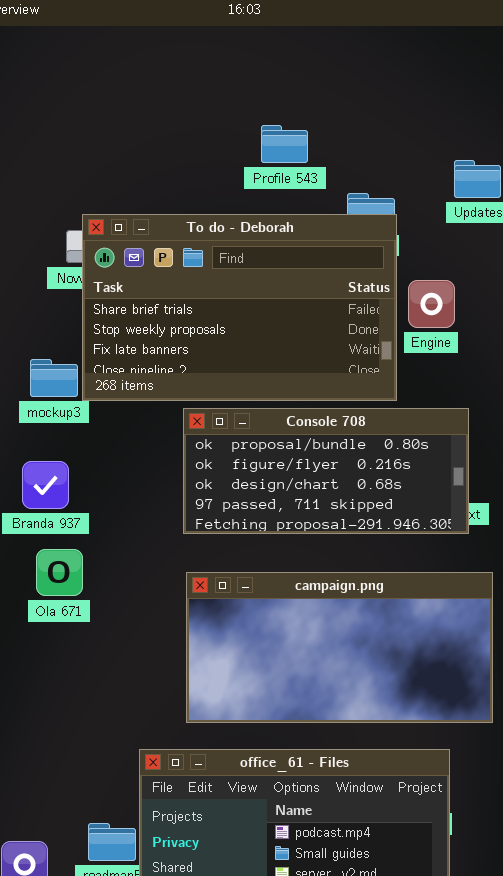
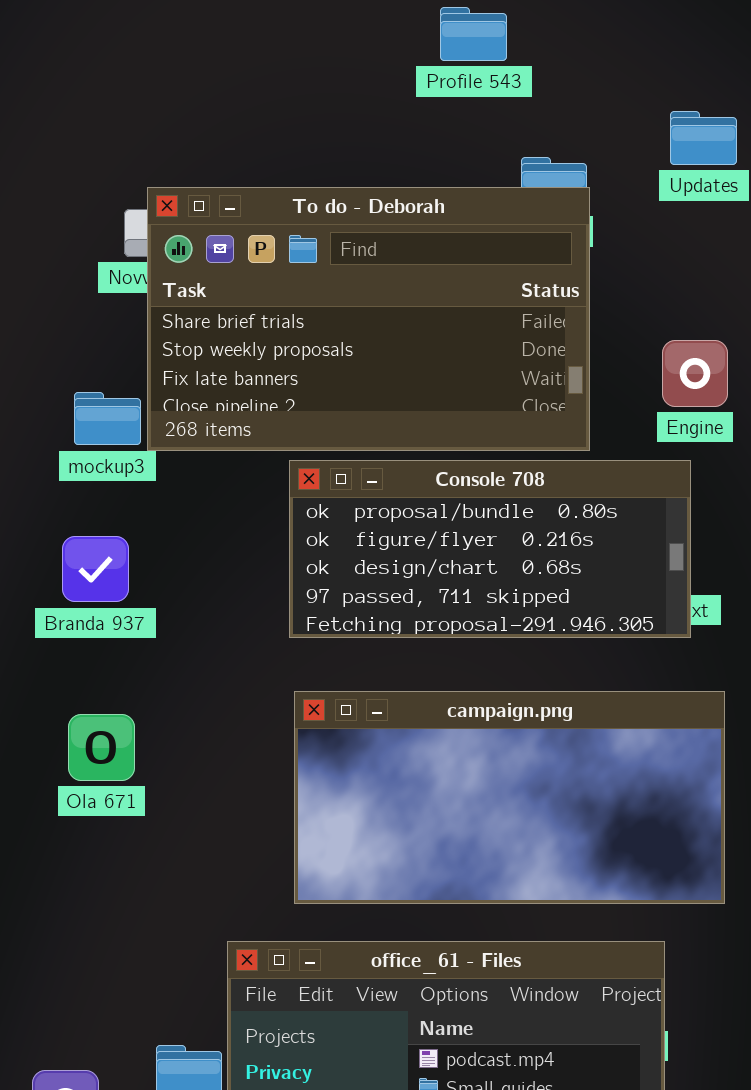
Profile 543: [261,125,308,163] -> [440,7,507,61], moved
Engine: [408,280,455,328] -> [662,340,728,407], moved
Ola 671: [36,549,83,596] -> [68,714,135,781], moved

